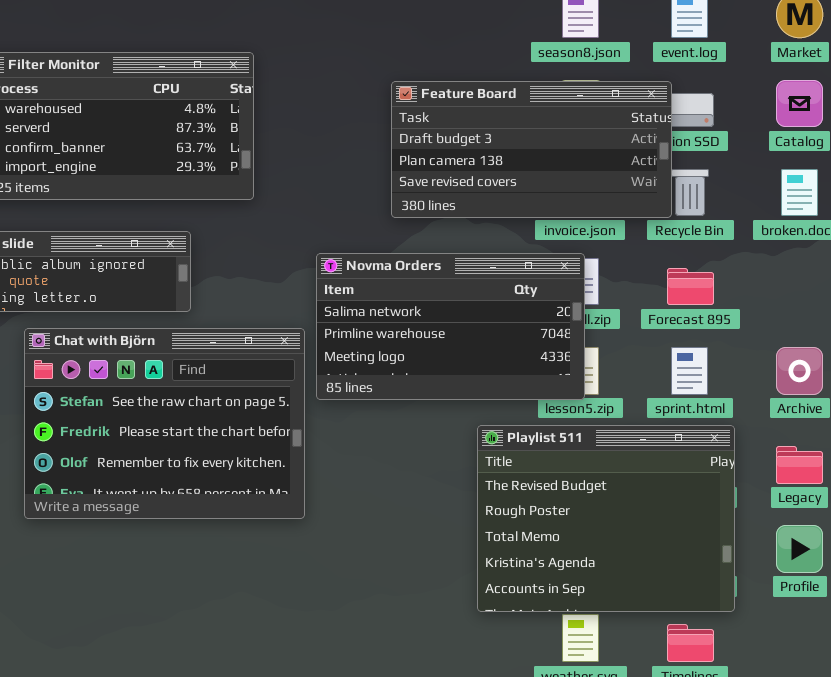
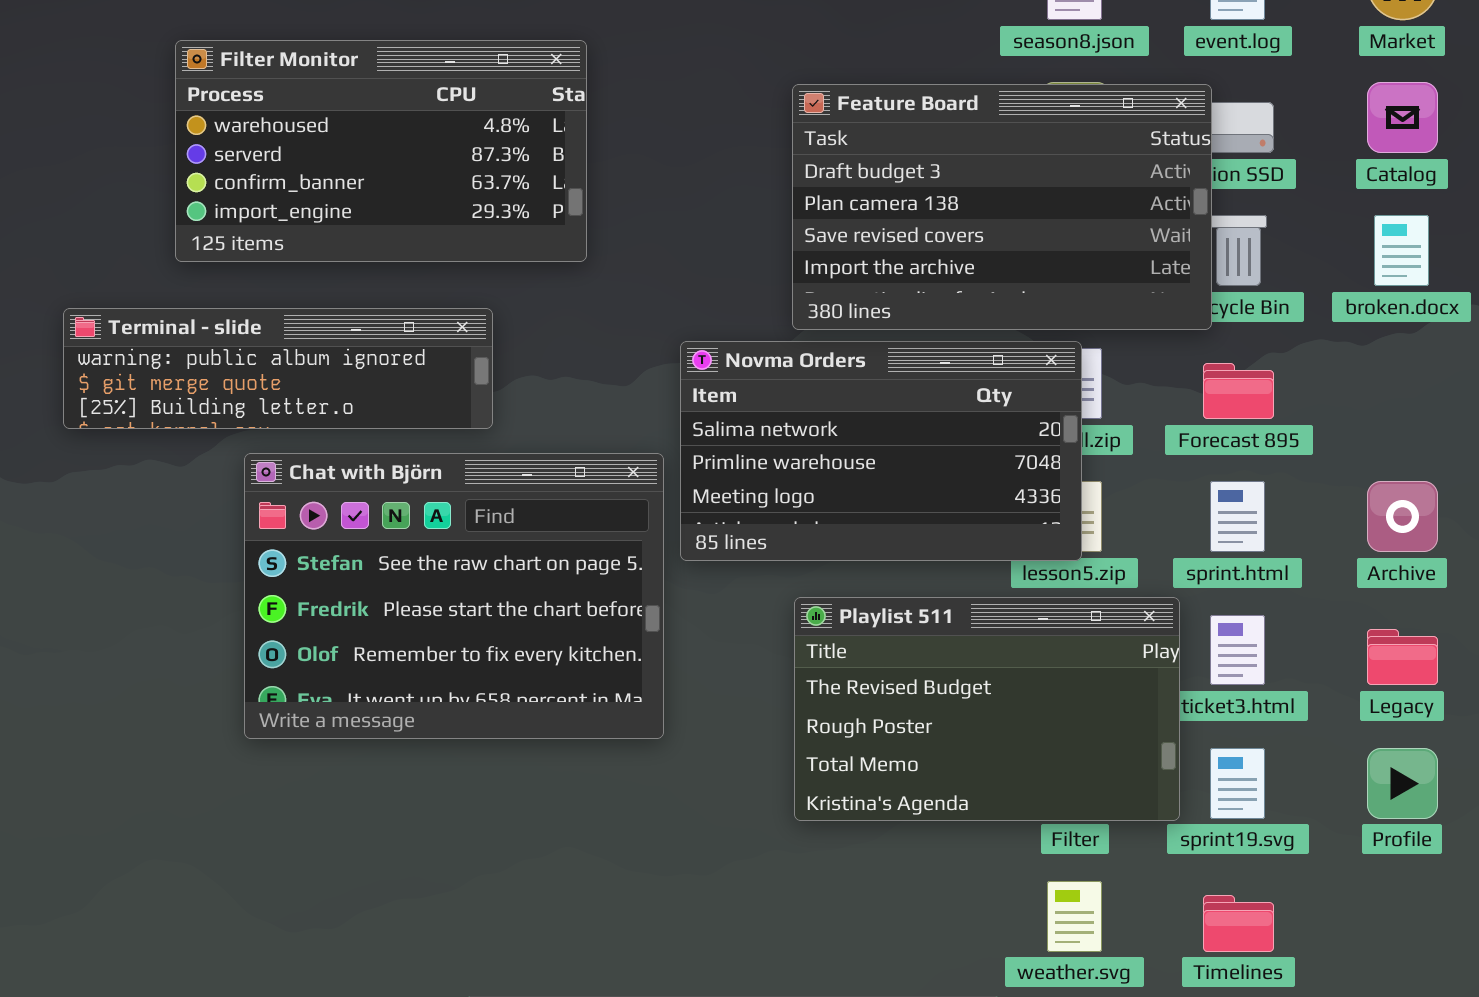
Feature Board: [391,81,672,218] -> [792,84,1212,330], resized
Playlist 511: [477,425,735,612] -> [794,597,1180,821], moved, resized

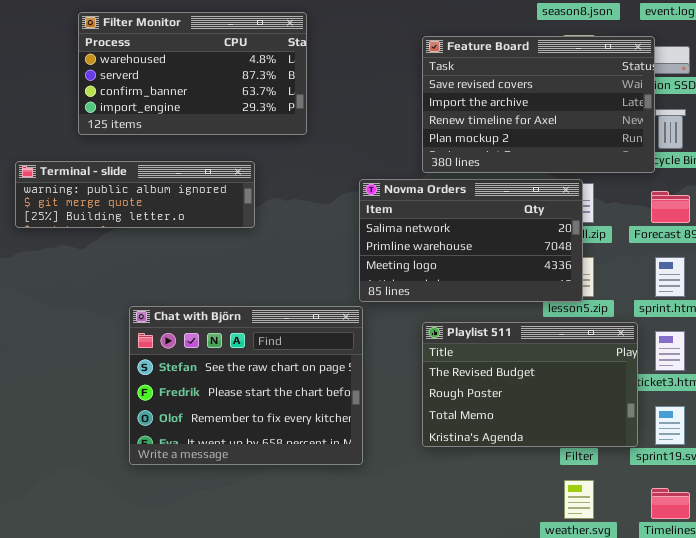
Feature Board: [792,84,1212,330] -> [422,36,655,173], scrolled down 2 rows
Chat with Björn: [244,453,664,739] -> [129,306,363,465], moved

